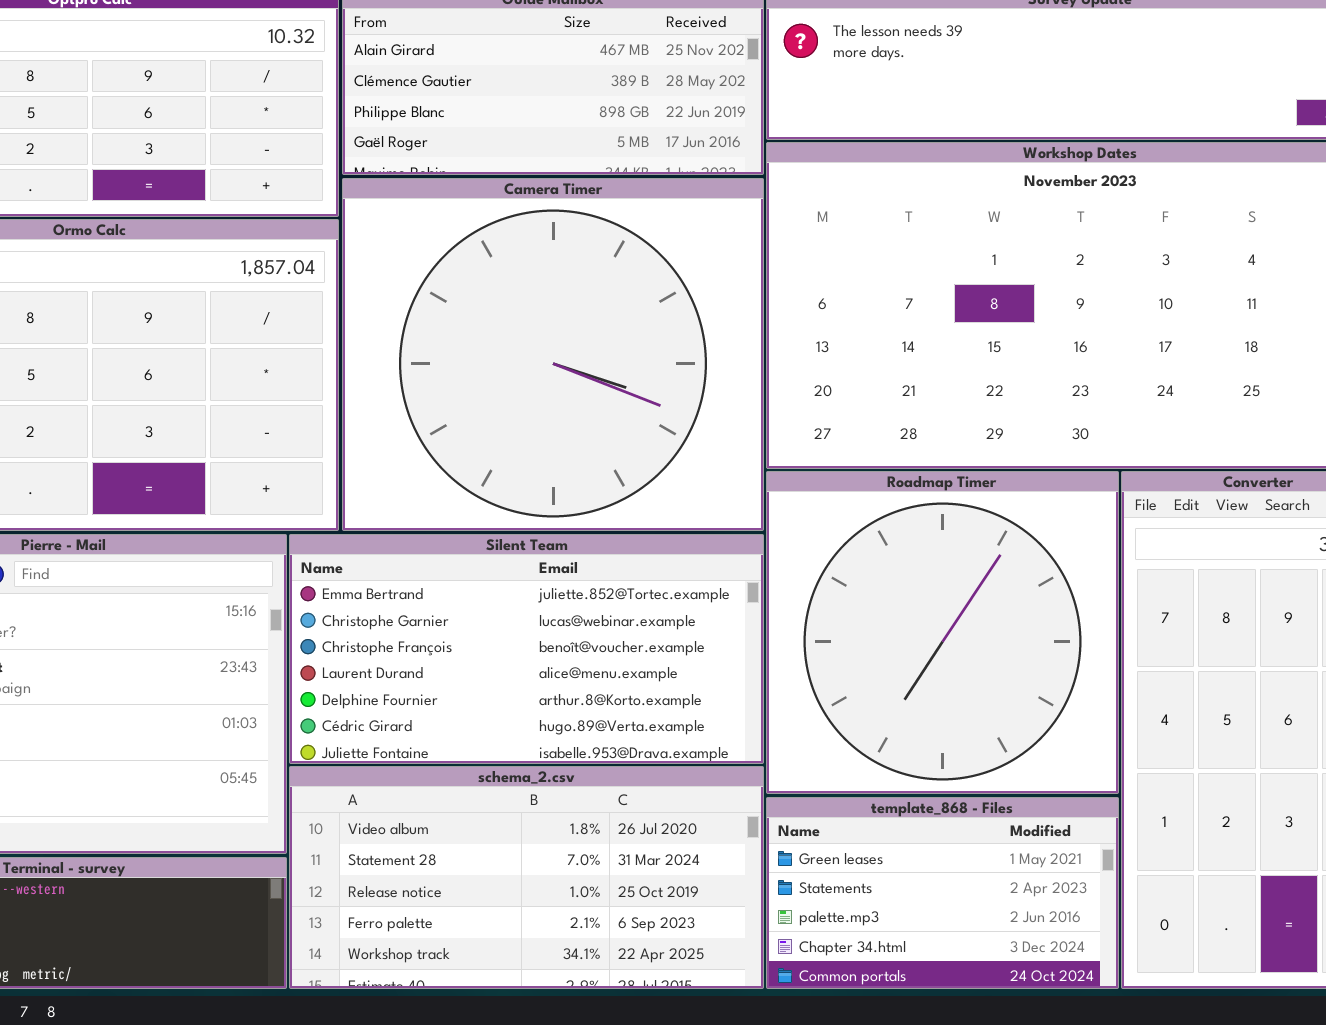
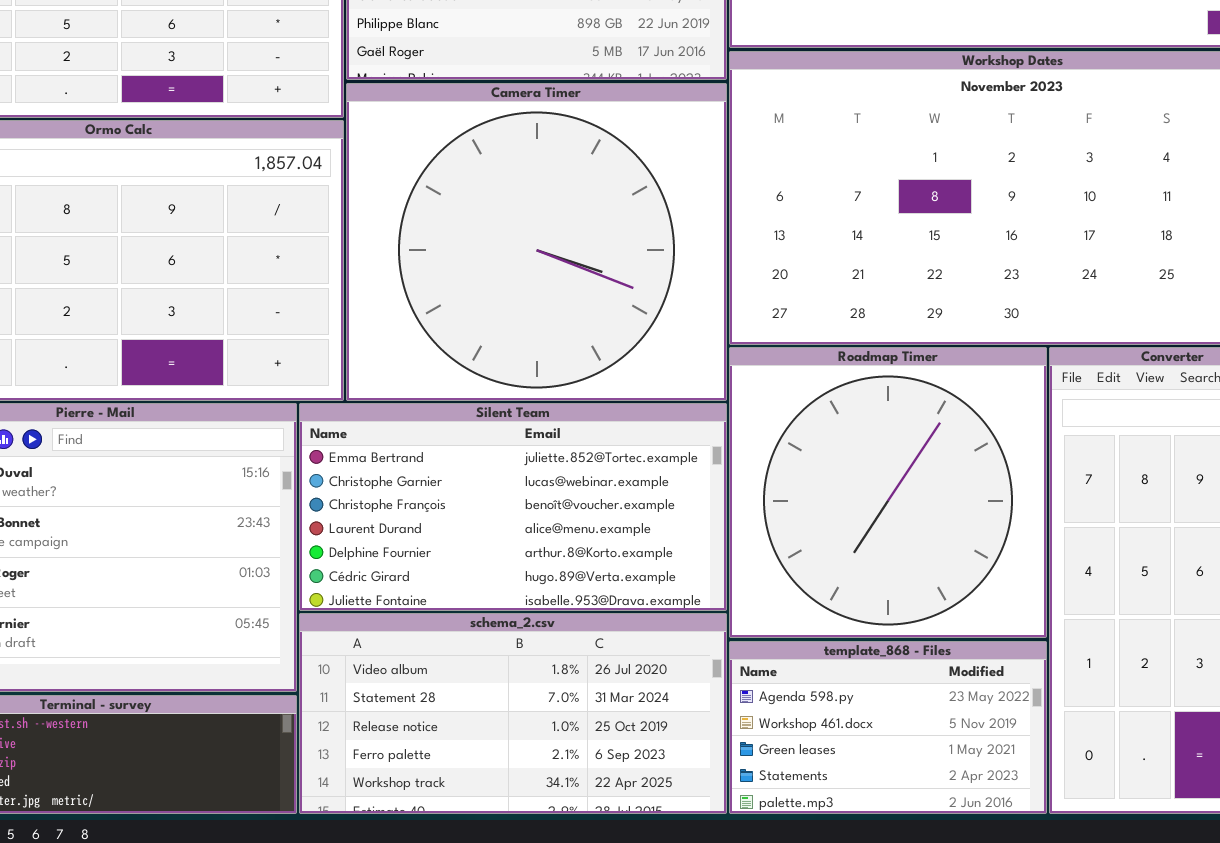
template_868 - Files: [766,797,1119,989] -> [729,641,1047,814], scrolled up 2 rows

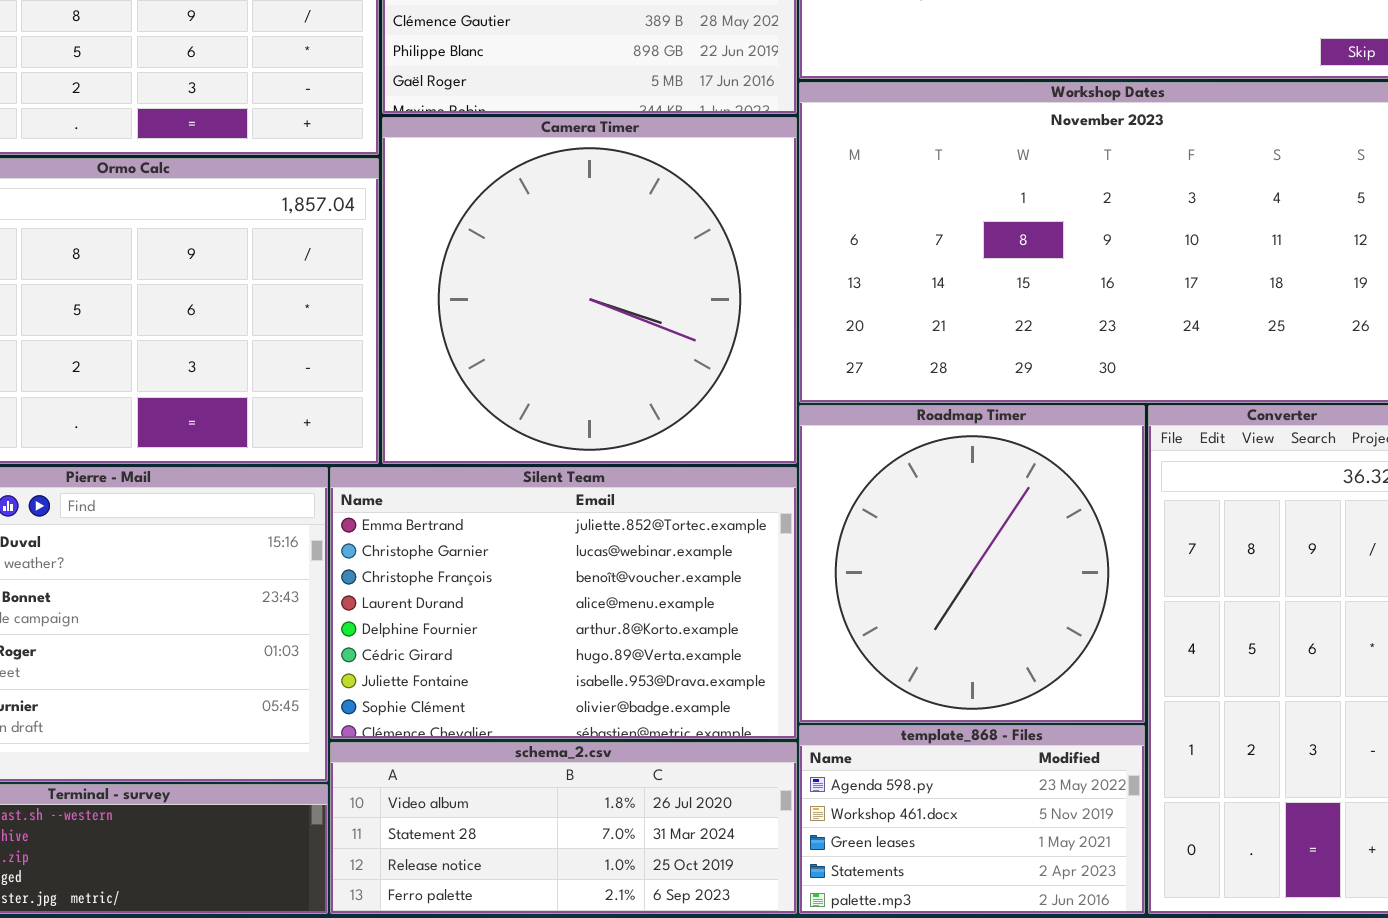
Silent Team: [299,403,727,611] -> [330,467,797,739], resized
schema_2.csv: [299,613,727,814] -> [330,742,797,914], resized

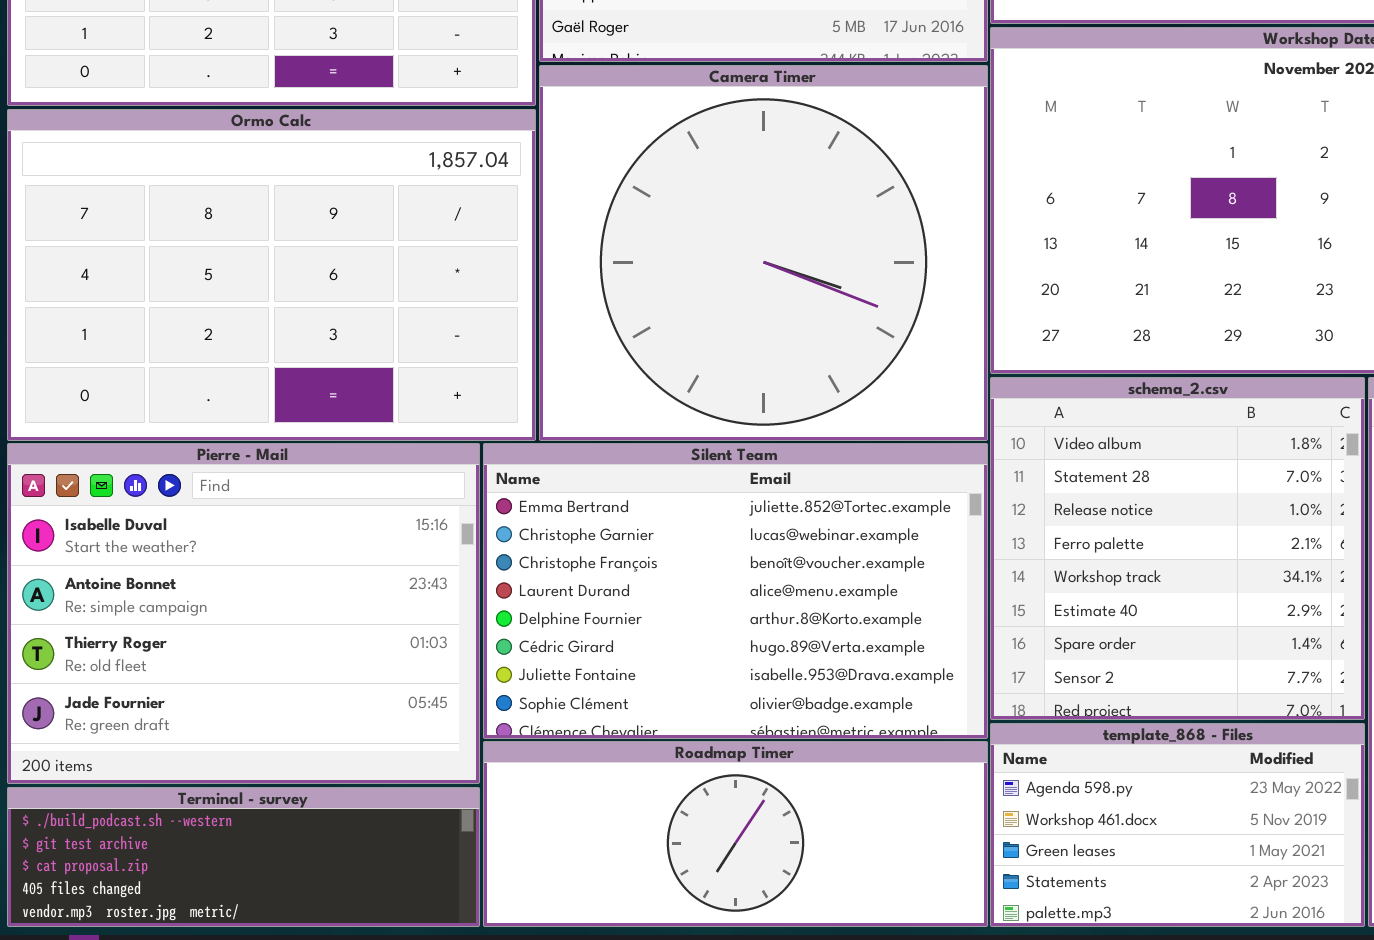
Roadmap Timer: [799,405,1145,723] -> [483,741,988,927], moved, resized
schema_2.csv: [330,742,797,914] -> [990,377,1365,720], moved, resized

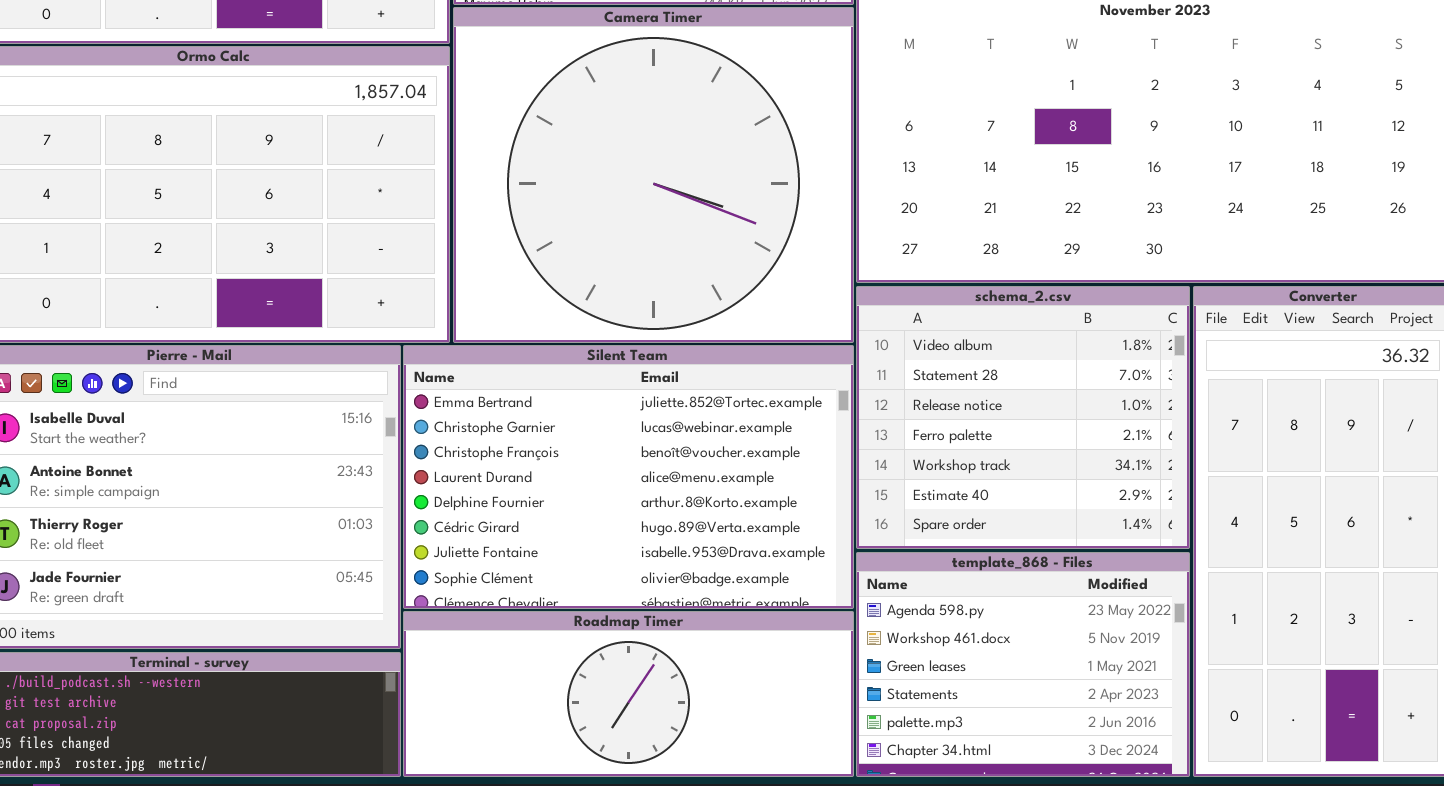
schema_2.csv: [990,377,1365,720] -> [856,286,1190,549], resized
template_868 - Files: [990,723,1365,927] -> [856,552,1190,777], resized

